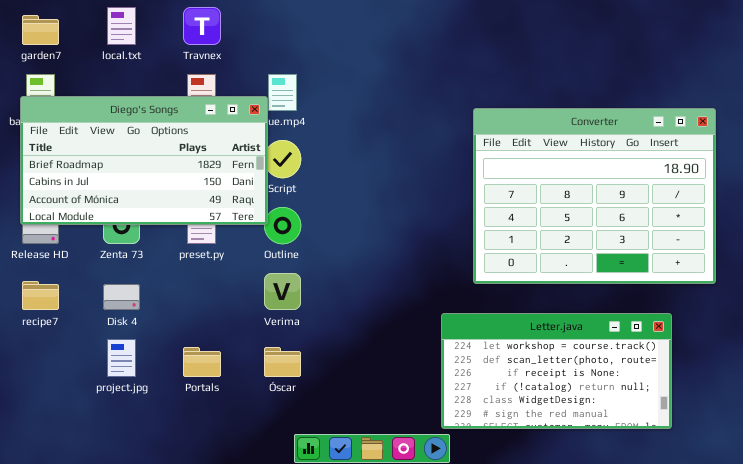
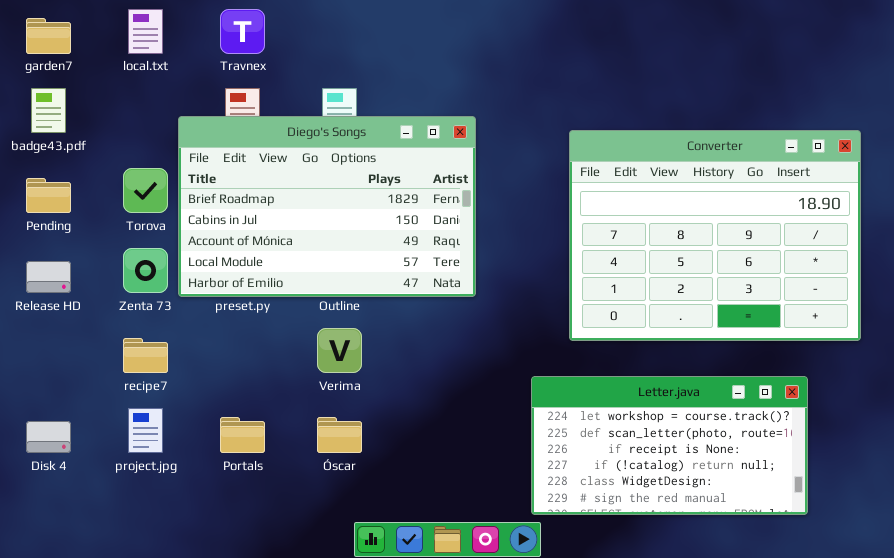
Diego's Songs: [20,96,268,225] -> [178,116,476,297], moved, resized
recipe7: [22,281,59,310] -> [123,338,168,373], moved
Disk 4: [103,284,140,310] -> [26,421,71,453], moved

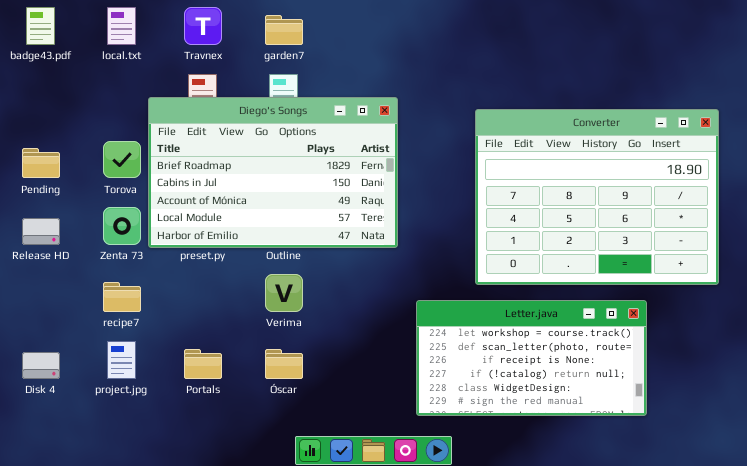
garden7: [26,18,71,54] -> [265,15,303,45], moved
badge43.pdf: [31,88,66,133] -> [26,7,55,45], moved
Letter.java: [531,376,808,515] -> [416,300,647,416], moved

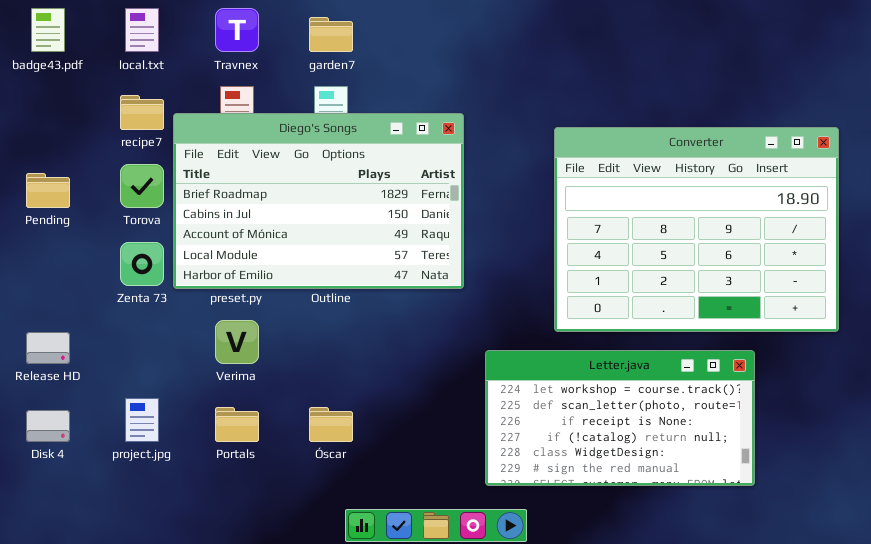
Release HD: [22,218,60,245] -> [26,332,70,364], moved
Verima: [265,274,303,312] -> [215,320,259,364], moved
recipe7: [103,282,141,312] -> [120,95,164,130], moved

